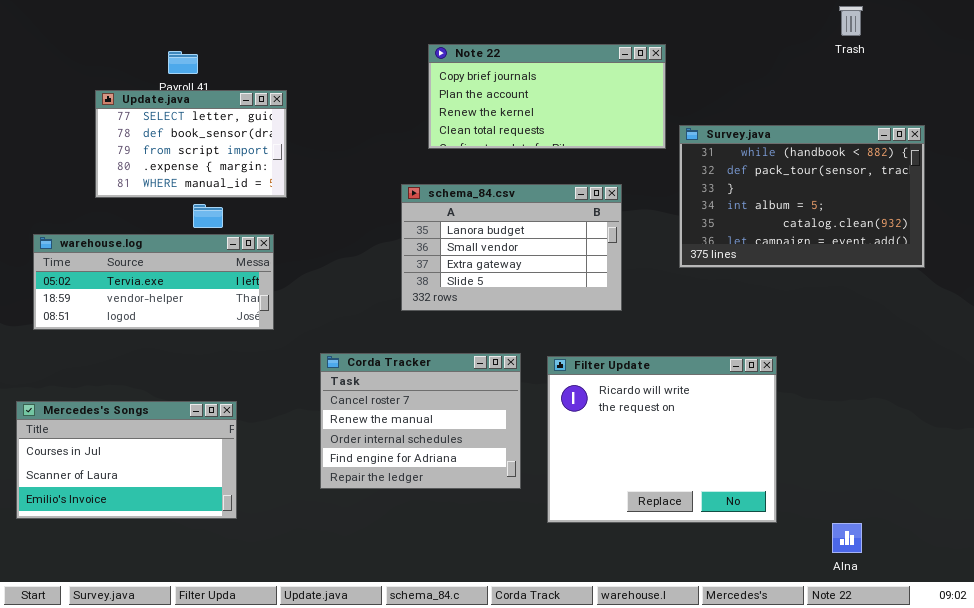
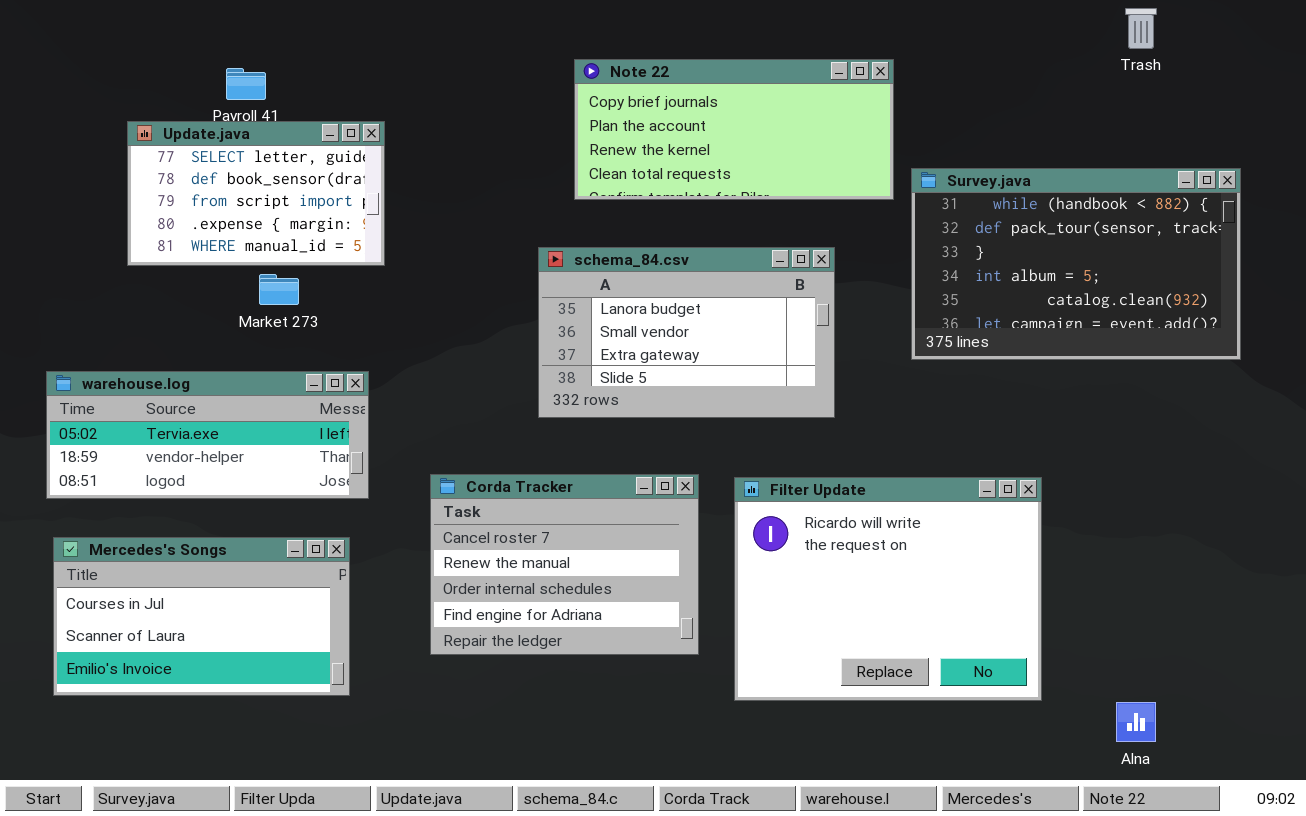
warehouse.log: [33,234,274,330] -> [46,371,369,499], moved
Mercedes's Songs: [16,401,237,519] -> [53,537,350,696], moved

